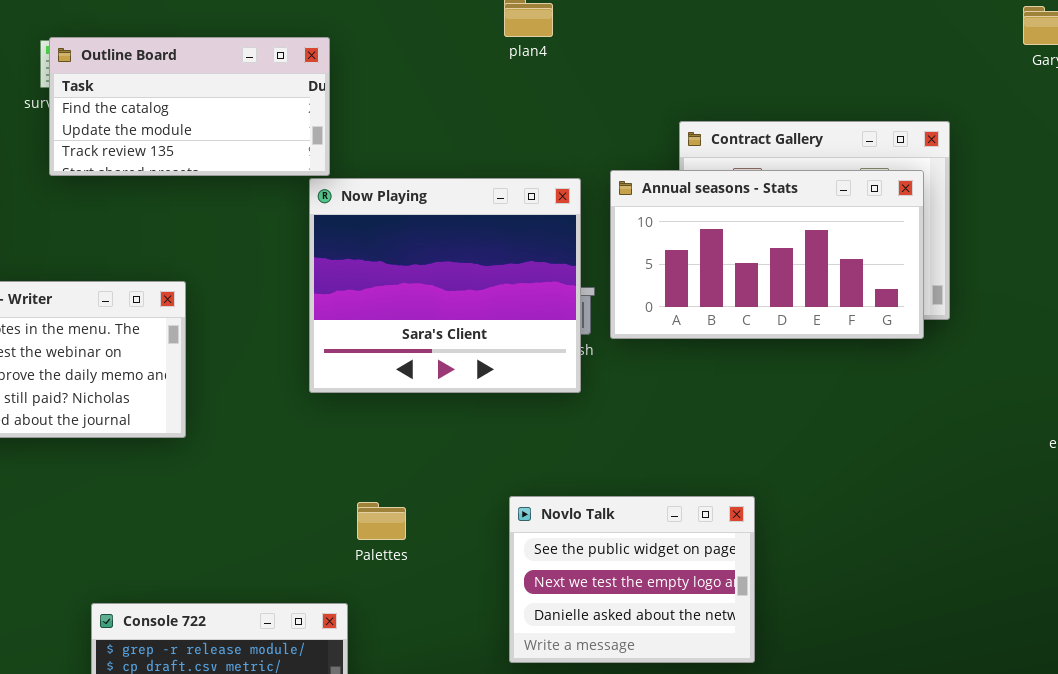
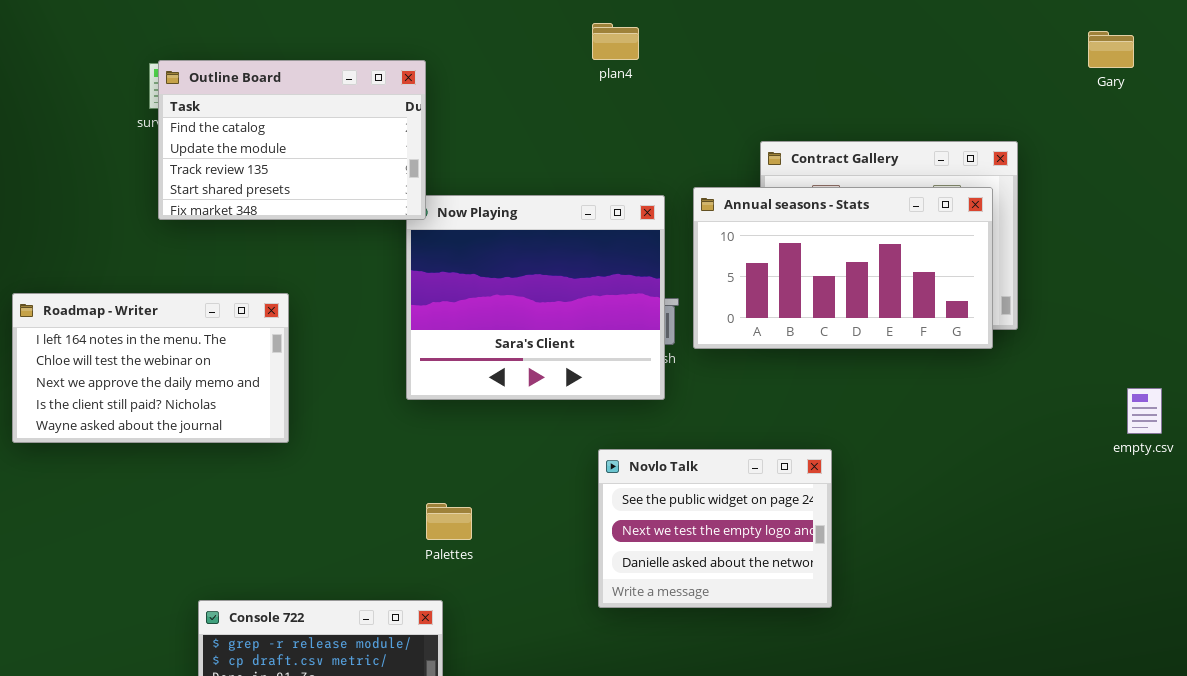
Outline Board: [49,37,330,176] -> [158,60,426,220], resized
Novlo Talk: [509,496,755,663] -> [598,449,832,608], moved
Palettes: [357,502,406,540] -> [426,503,472,540], moved

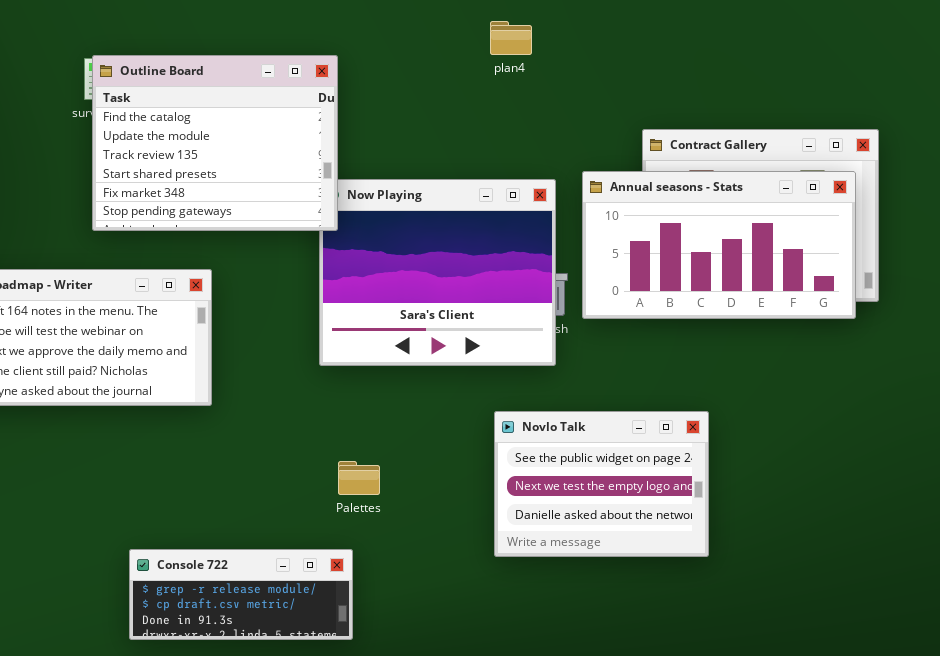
Outline Board: [158,60,426,220] -> [92,55,338,231], resized

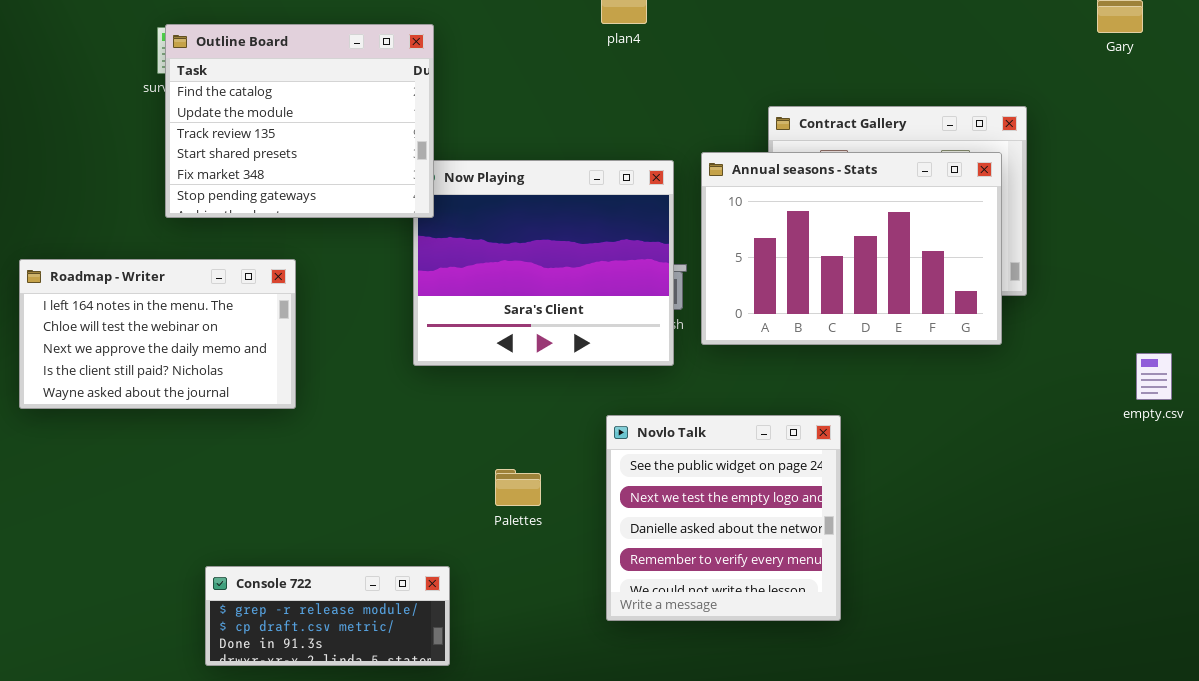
Annual seasons - Stats: [582,171,856,319] -> [701,152,1002,345], resized
Novlo Talk: [494,411,709,557] -> [606,415,841,621], resized
Palettes: [338,461,380,495] -> [495,469,541,506], moved

